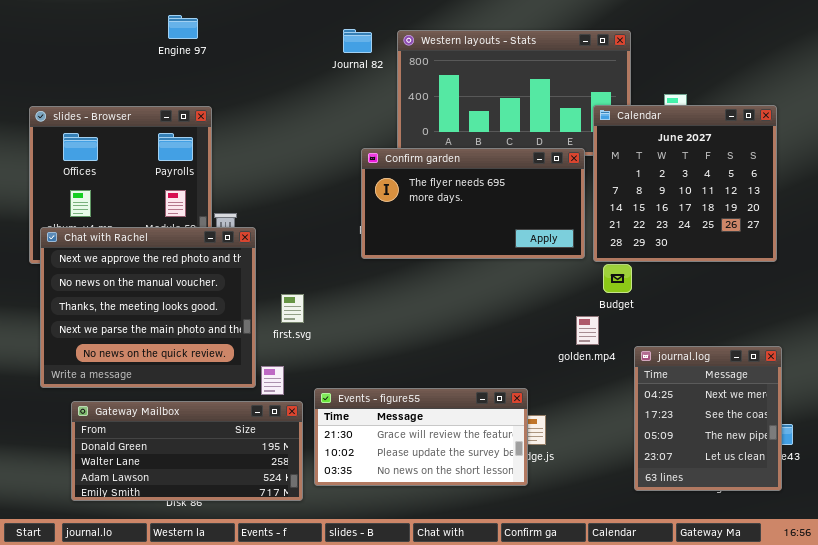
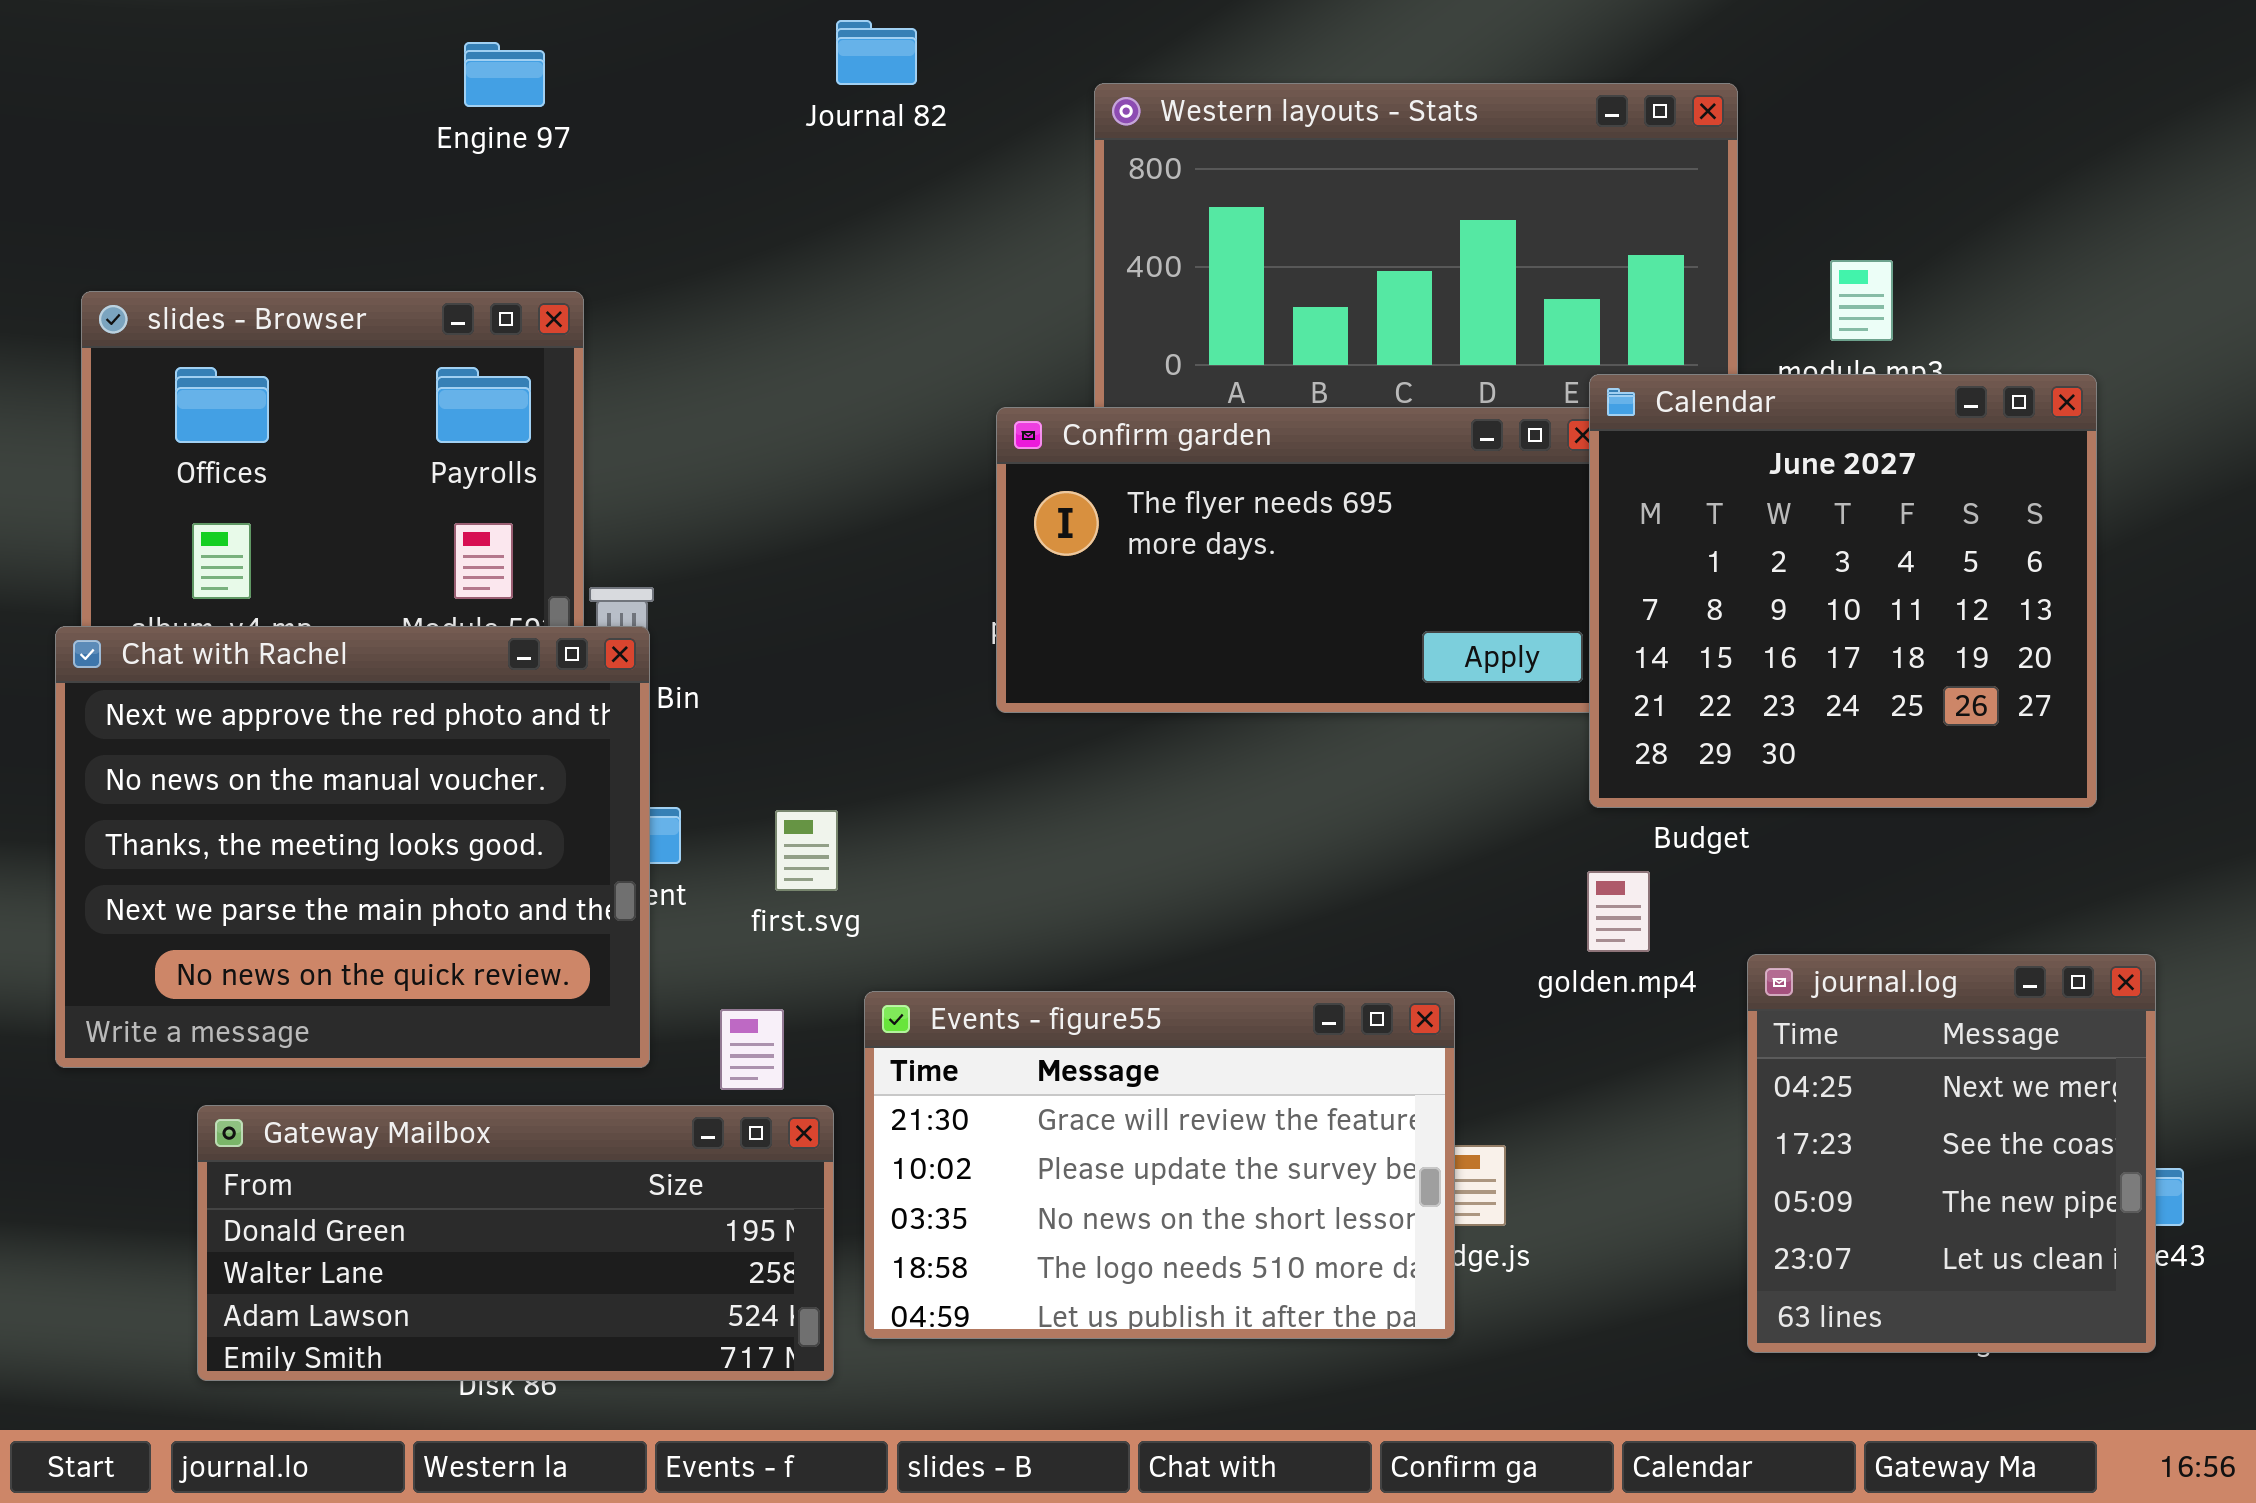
Journal 82: [343,29,372,53] -> [836,20,917,85], moved
Calendar: [593,105,777,262] -> [1589,374,2097,808], moved
Chat with Rachel: [40,227,256,388] -> [55,626,650,1068], moved
Events - figure55: [314,388,528,486] -> [864,991,1455,1339], resized

